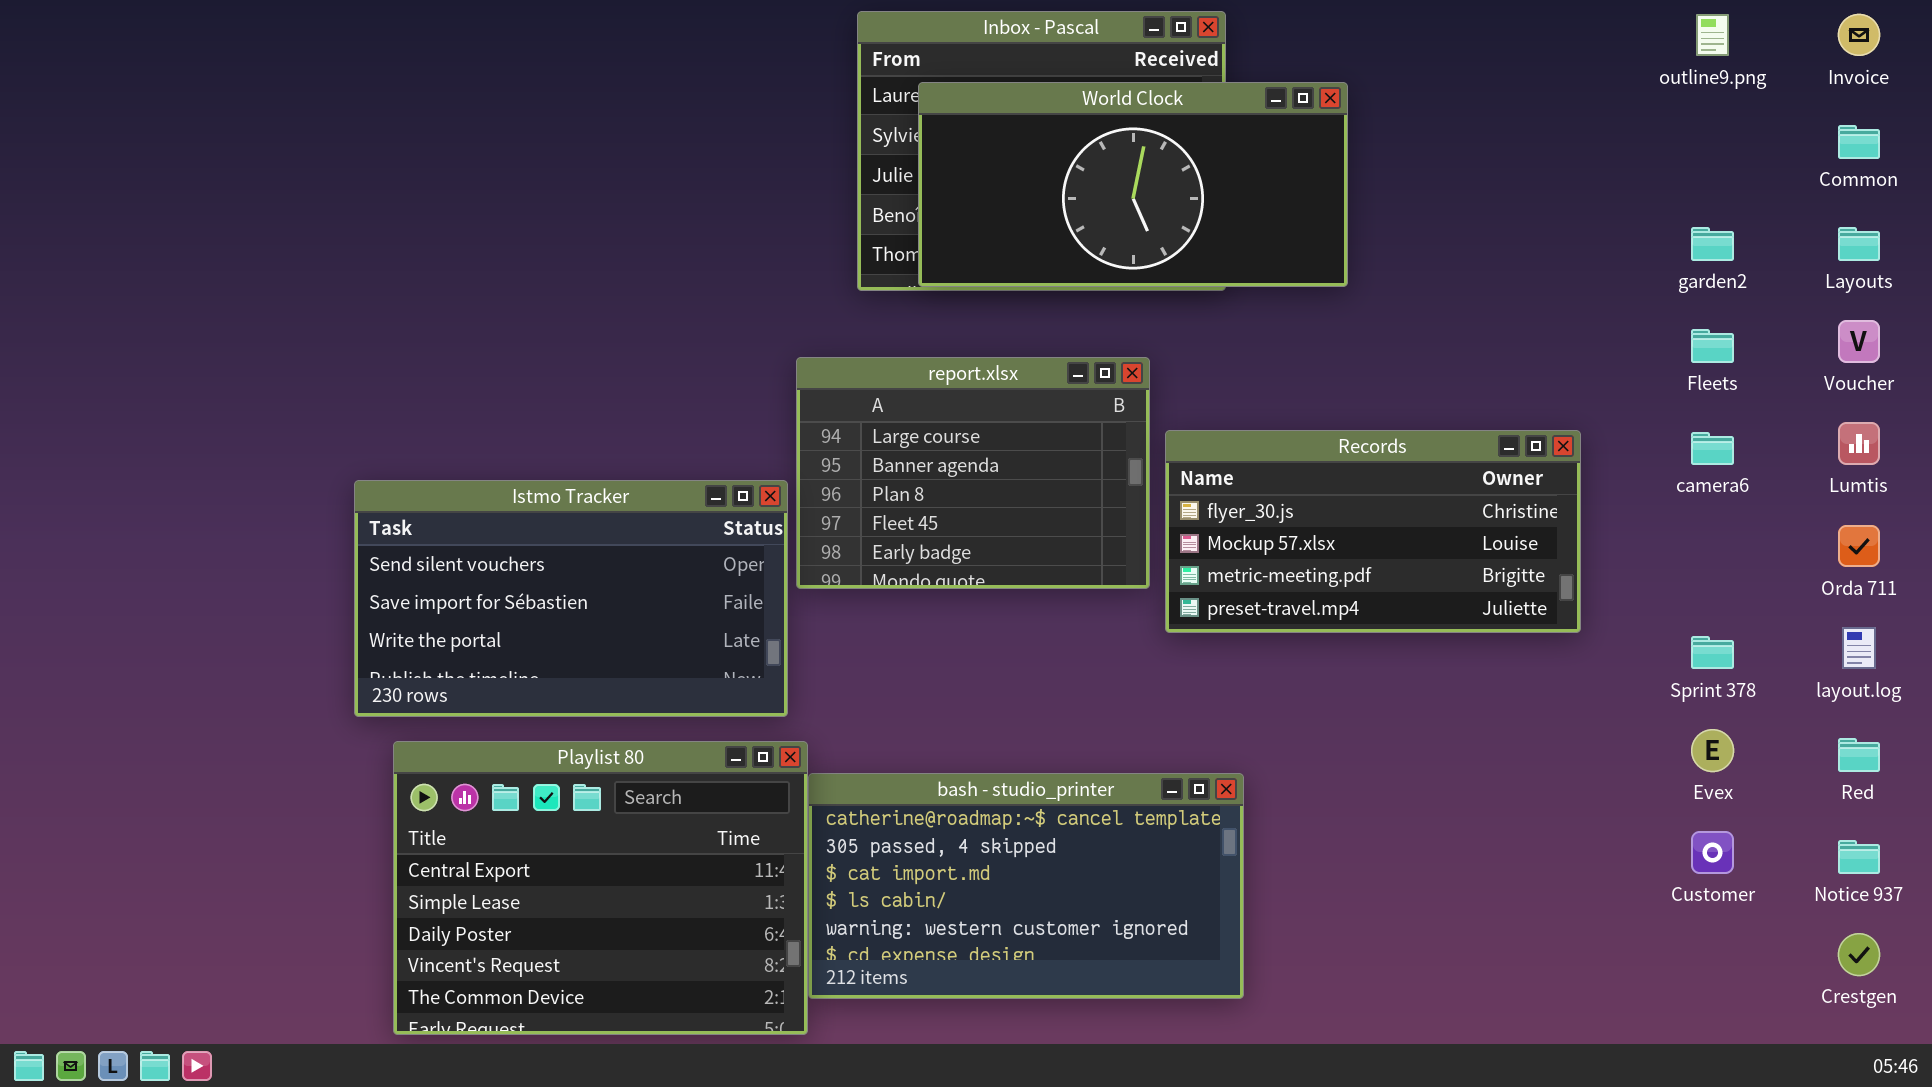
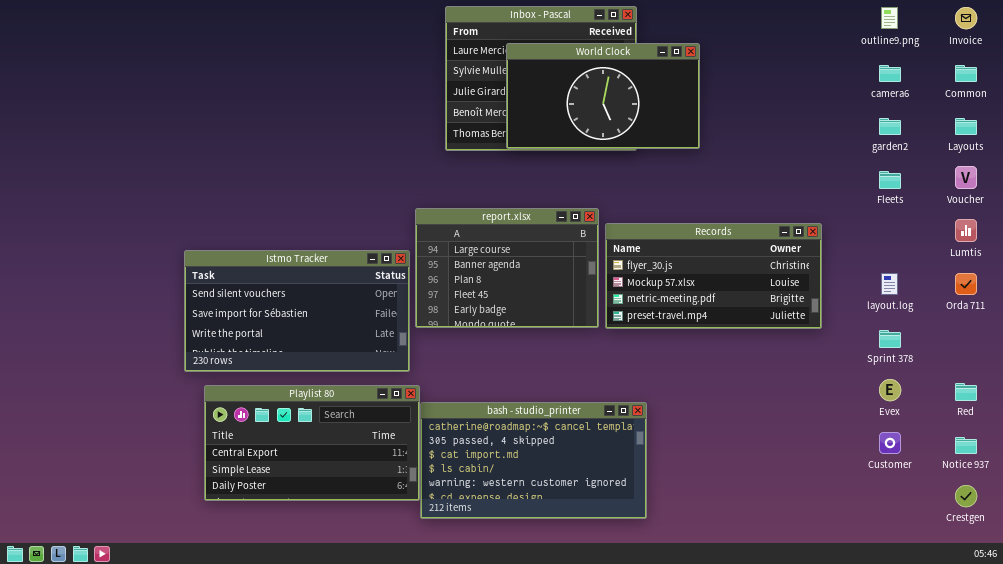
World Clock: [918,82,1348,287] -> [506,43,700,149], resized
report.xlsx: [796,357,1150,589] -> [415,208,599,328], moved
camera6: [1691,432,1734,465] -> [879,65,901,82], moved
layout.log: [1842,627,1876,669] -> [881,273,898,295], moved
Playlist 80: [393,741,808,1035] -> [204,385,420,501], resized

